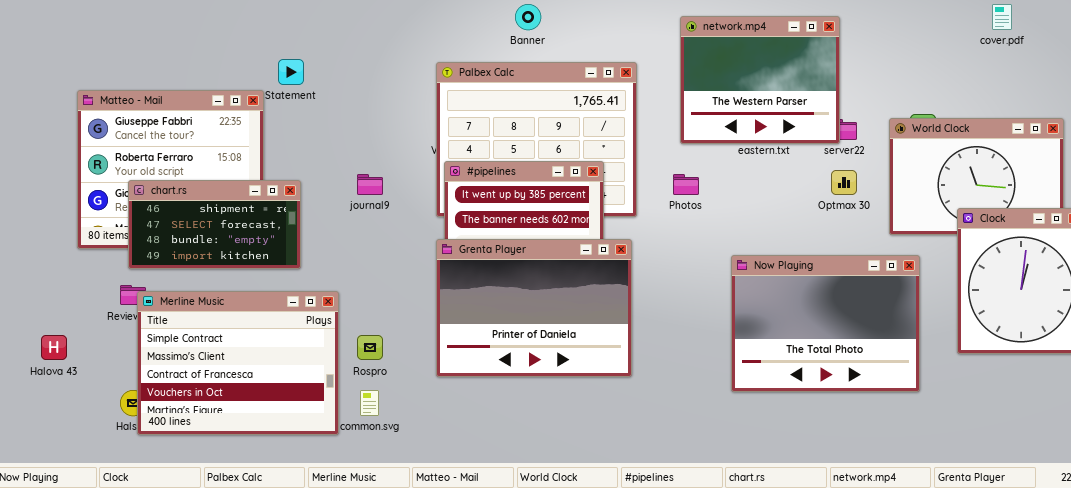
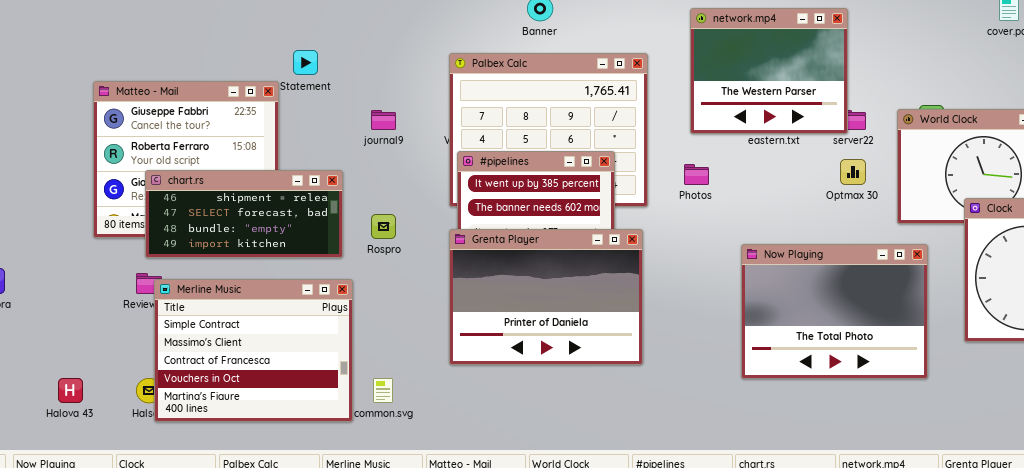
journal9: [357,174,383,195] -> [371,110,396,130], moved
chart.rs: [128,180,301,269] -> [145,170,343,258], resized
Halova 43: [41,335,67,360] -> [58,378,83,403], moved
Rospro: [357,335,383,360] -> [371,214,396,239], moved

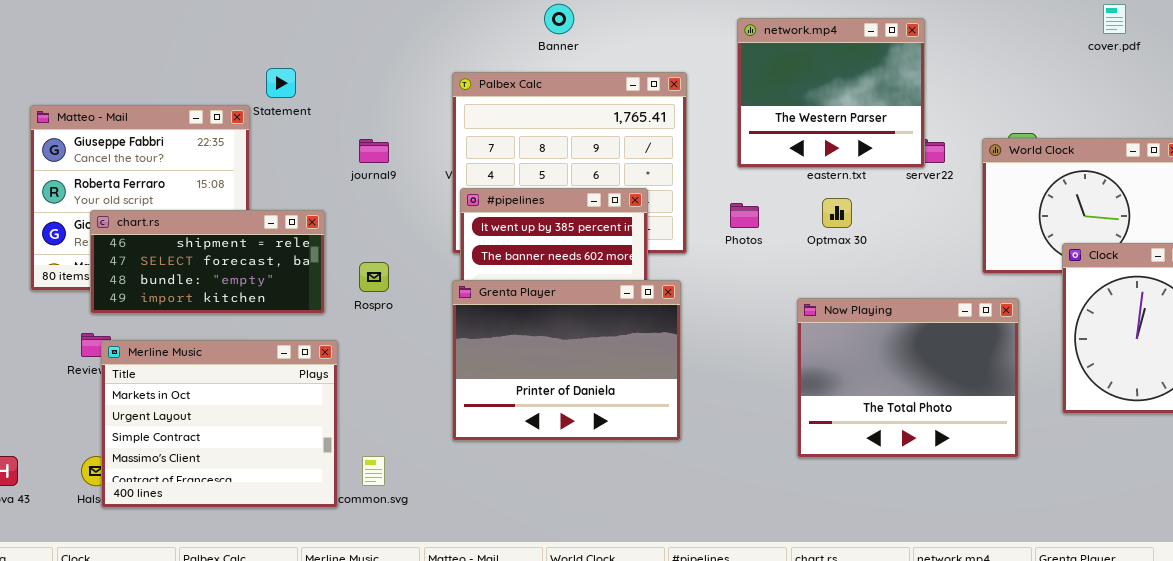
Optmax 30: [840,159,866,185] -> [822,198,852,228], moved
Merline Music: [154,279,353,422] -> [101,340,338,508], scrolled up 2 rows

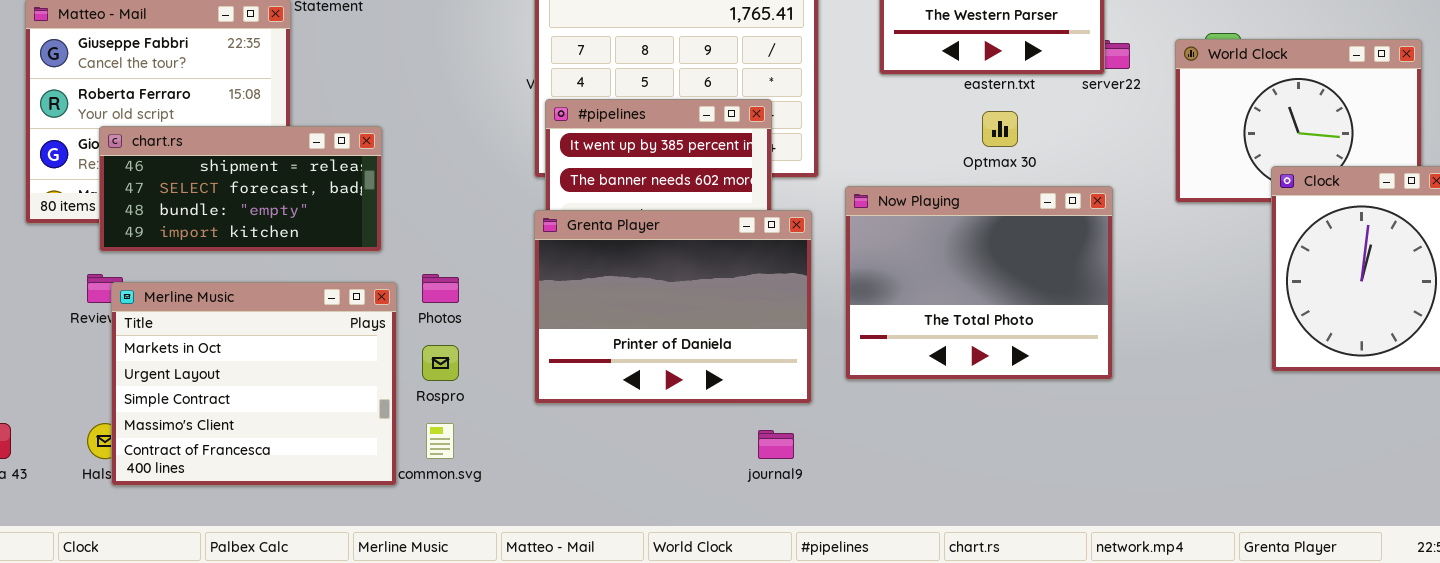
journal9: [359,139,389,163] -> [758,430,794,459], moved
Photos: [730,203,759,228] -> [422,274,459,303], moved
Rospro: [359,262,389,292] -> [422,345,459,381], moved
Now Playing: [797,298,1019,458] -> [845,186,1113,380], moved

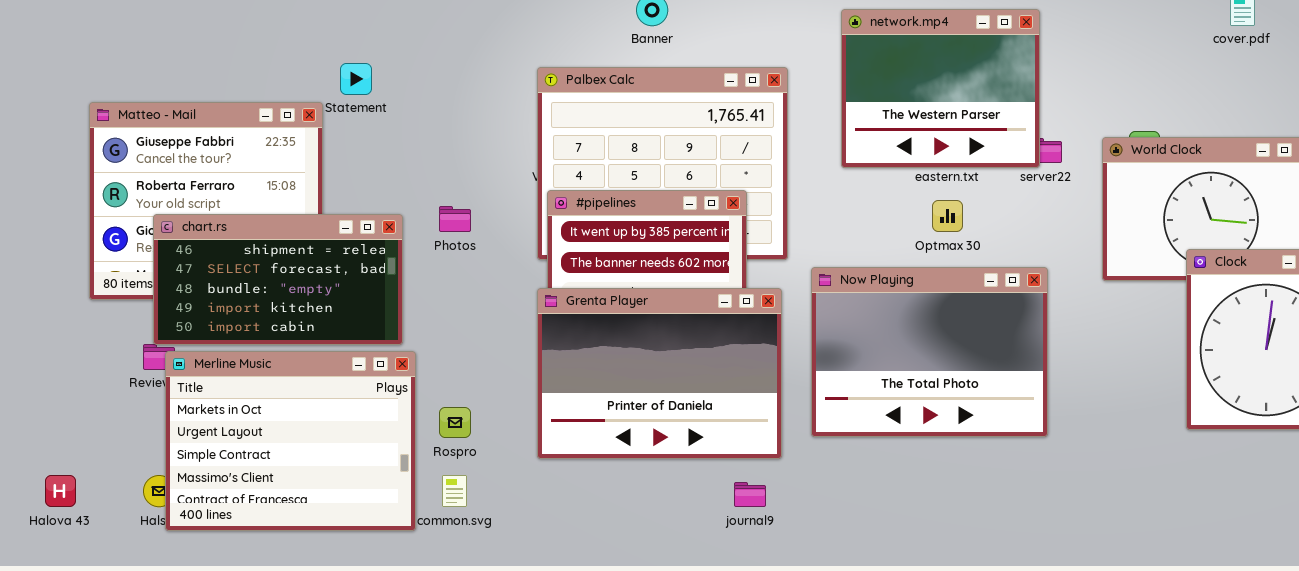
chart.rs: [99,126,382,252] -> [153,214,403,345], resized
Photos: [422,274,459,303] -> [439,206,471,232], moved

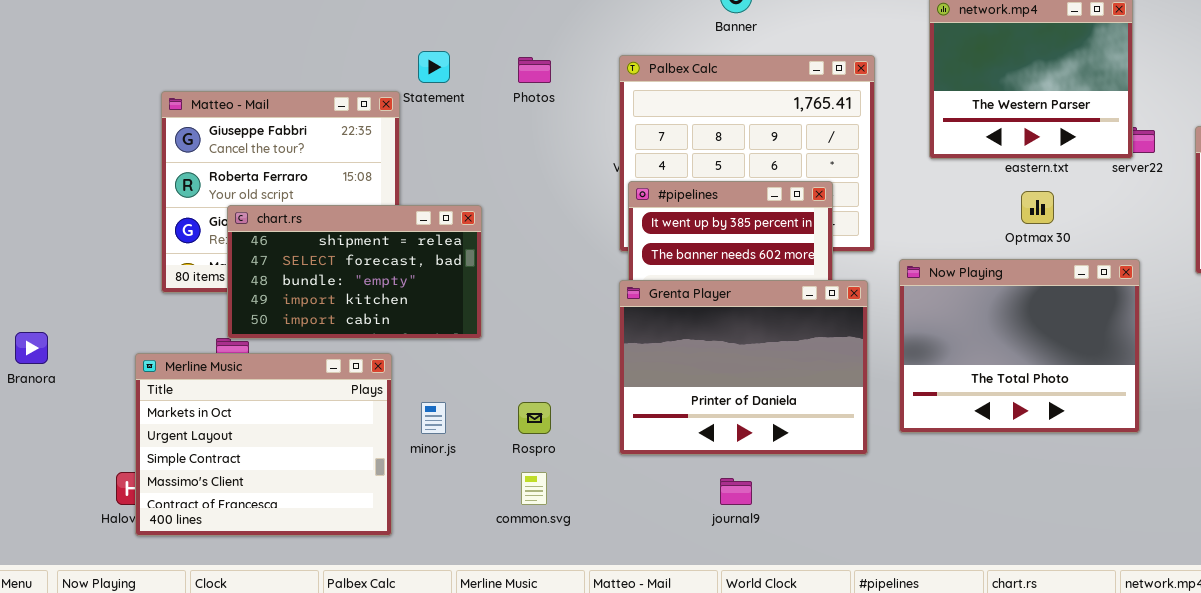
Photos: [439,206,471,232] -> [518,57,551,83], moved
Merline Music: [165,351,416,531] -> [135,353,392,536], moved
journal9: [734,482,766,507] -> [720,478,752,505], moved

